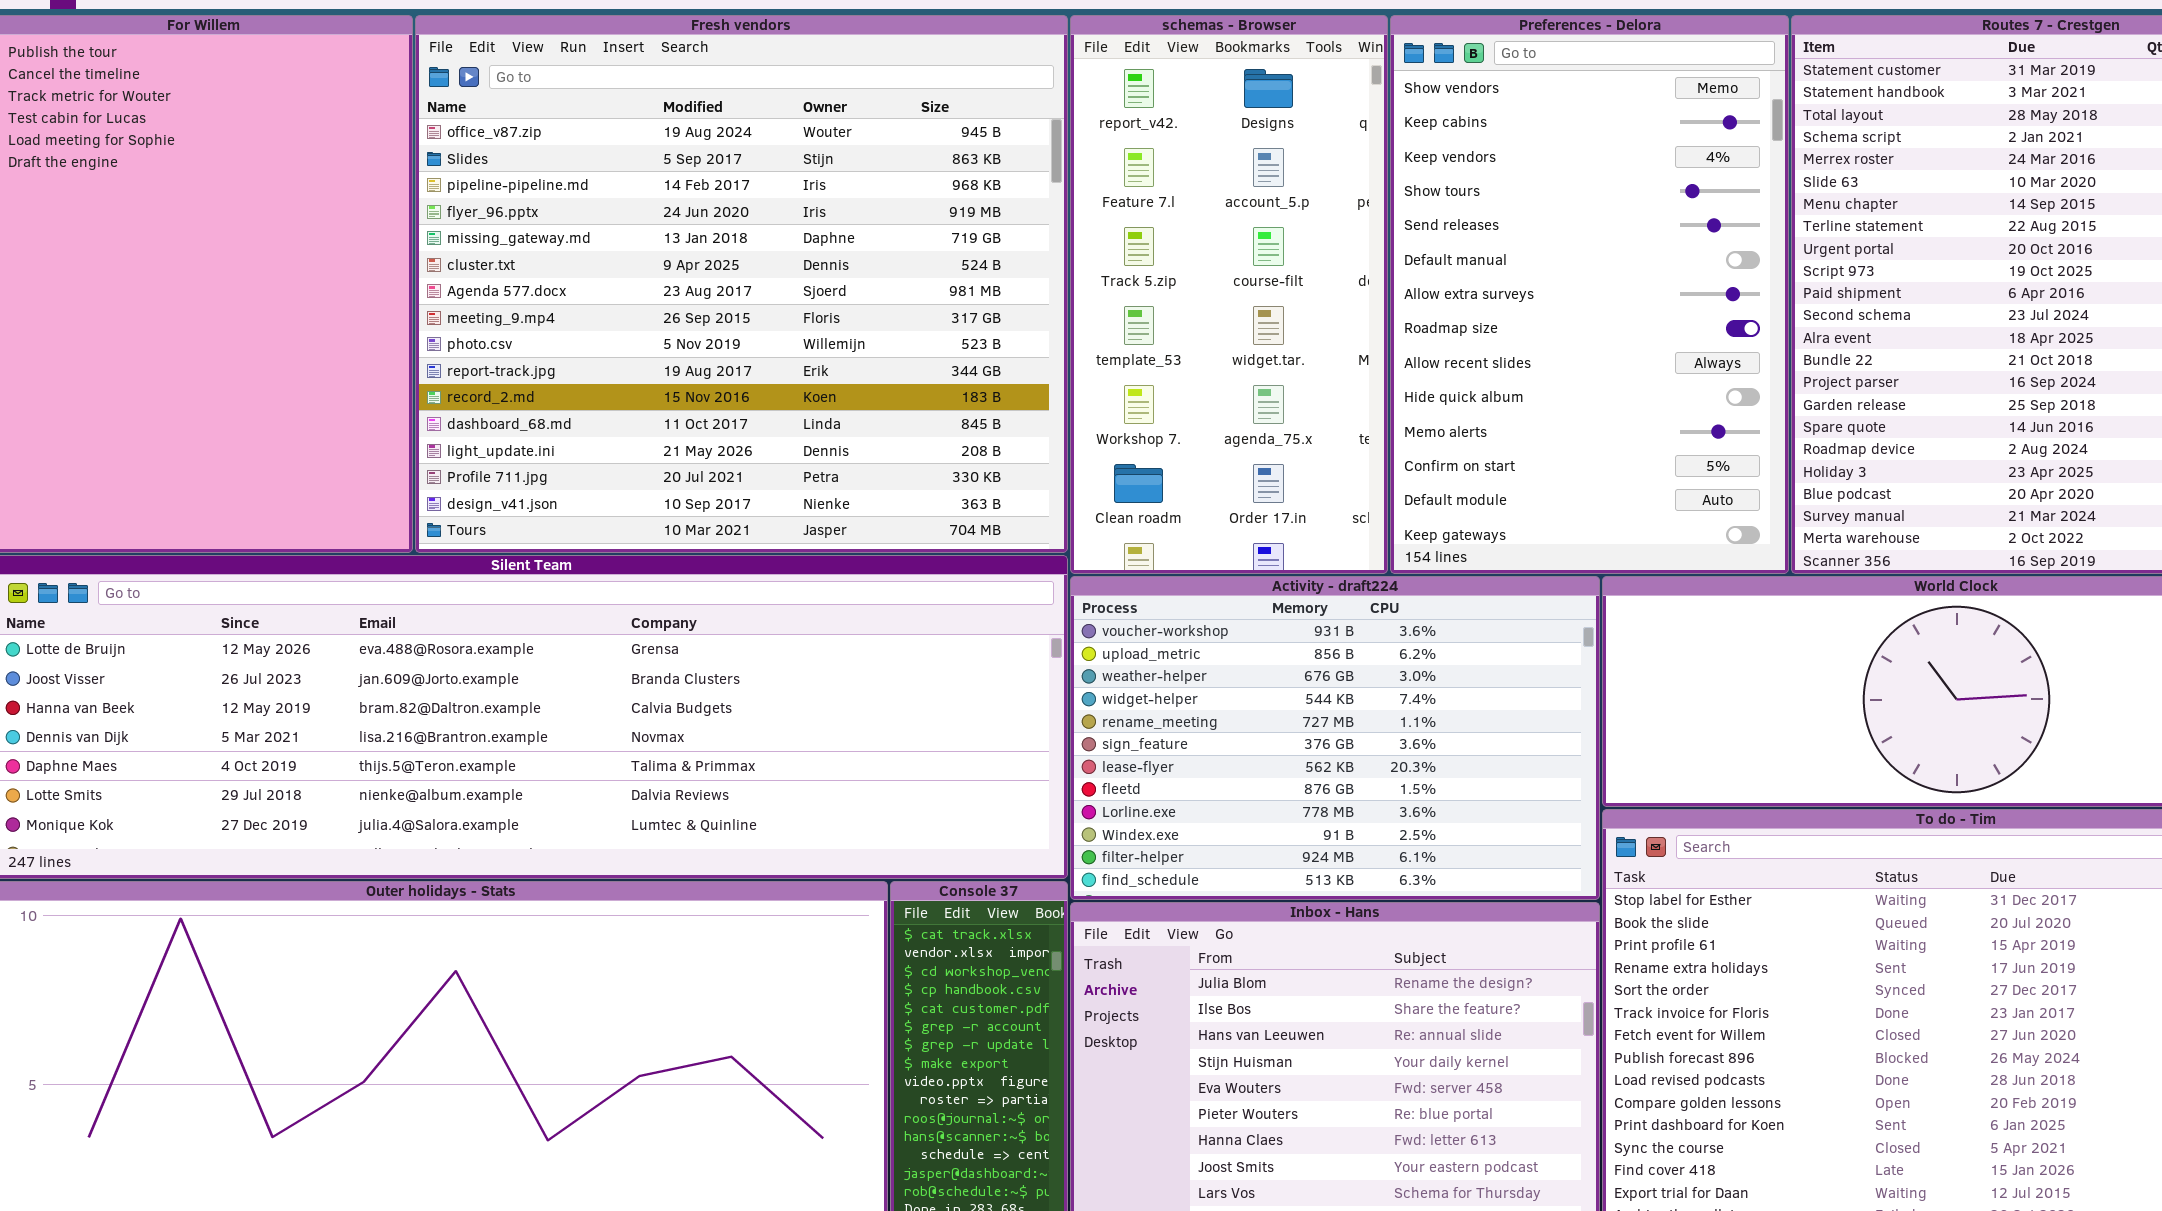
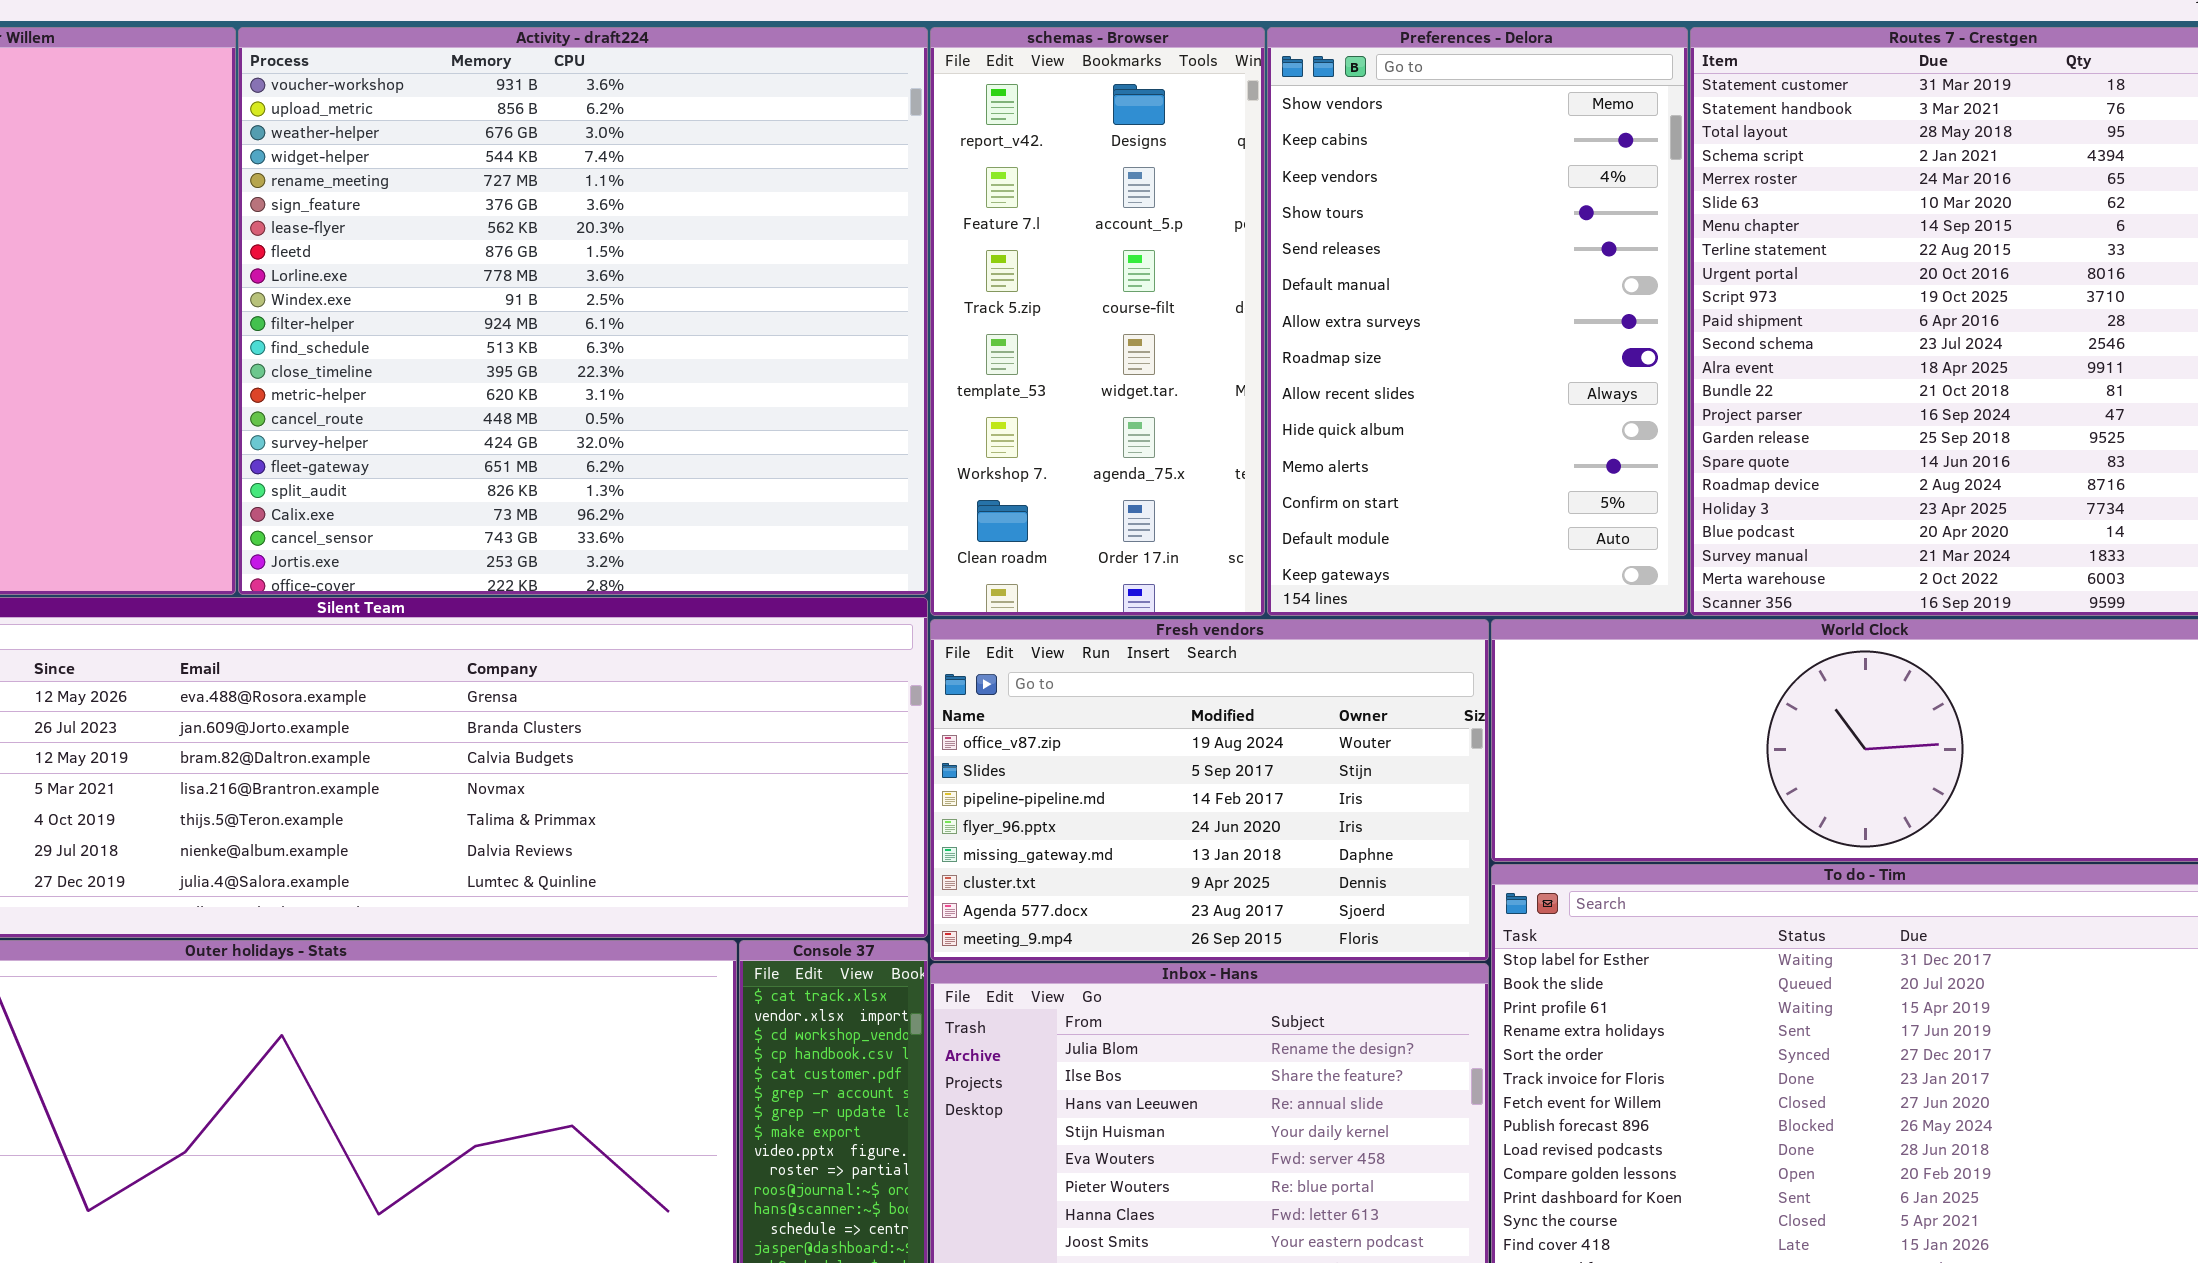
Fresh vendors: [415,15,1068,553] -> [930,619,1489,961], moved, resized
Activity - draft224: [1070,576,1600,900] -> [238,27,928,595], moved, resized

